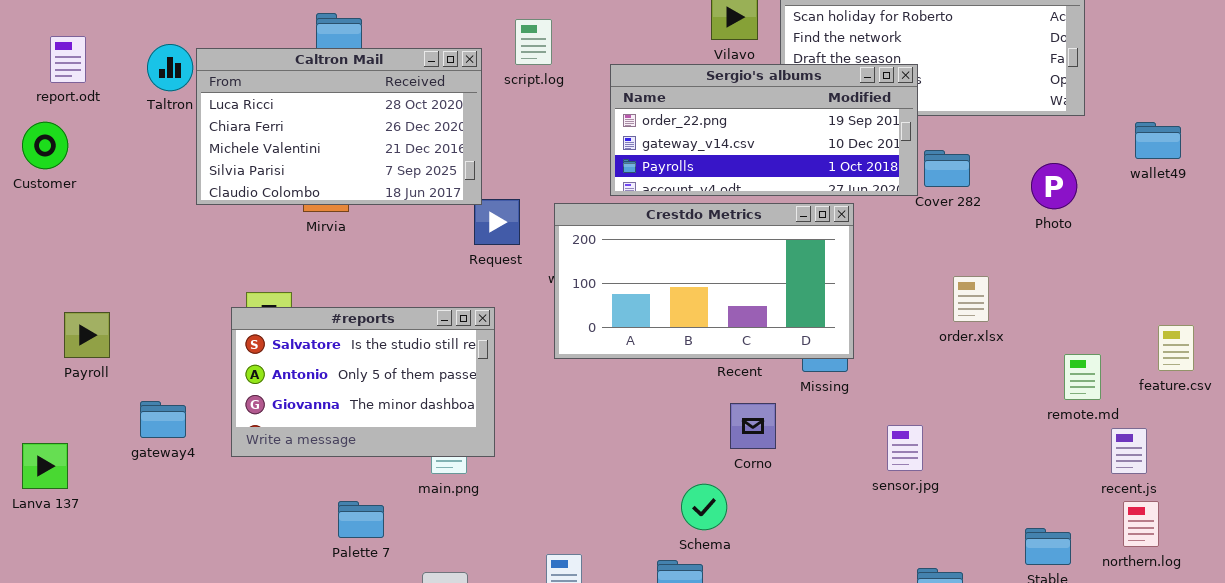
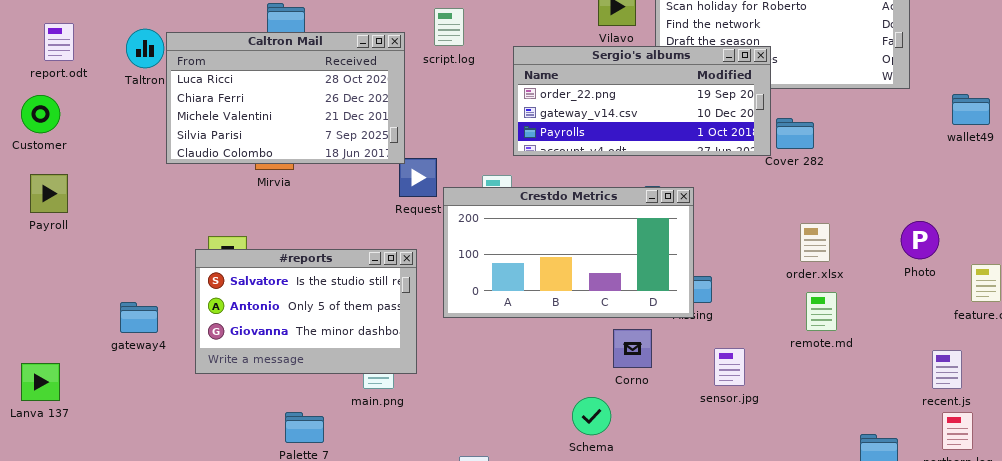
Photo: [1031,163,1077,209] -> [901,221,939,259], moved
Crestdo Metrics: [554,203,854,359] -> [443,187,694,318], moved
Payroll: [64,312,110,358] -> [30,174,68,213], moved
remote.md: [1064,354,1101,400] -> [806,292,837,331], moved
gateway4: [140,401,186,438] -> [120,302,158,333], moved
sensor.jpg: [887,425,923,471] -> [714,348,745,386], moved

